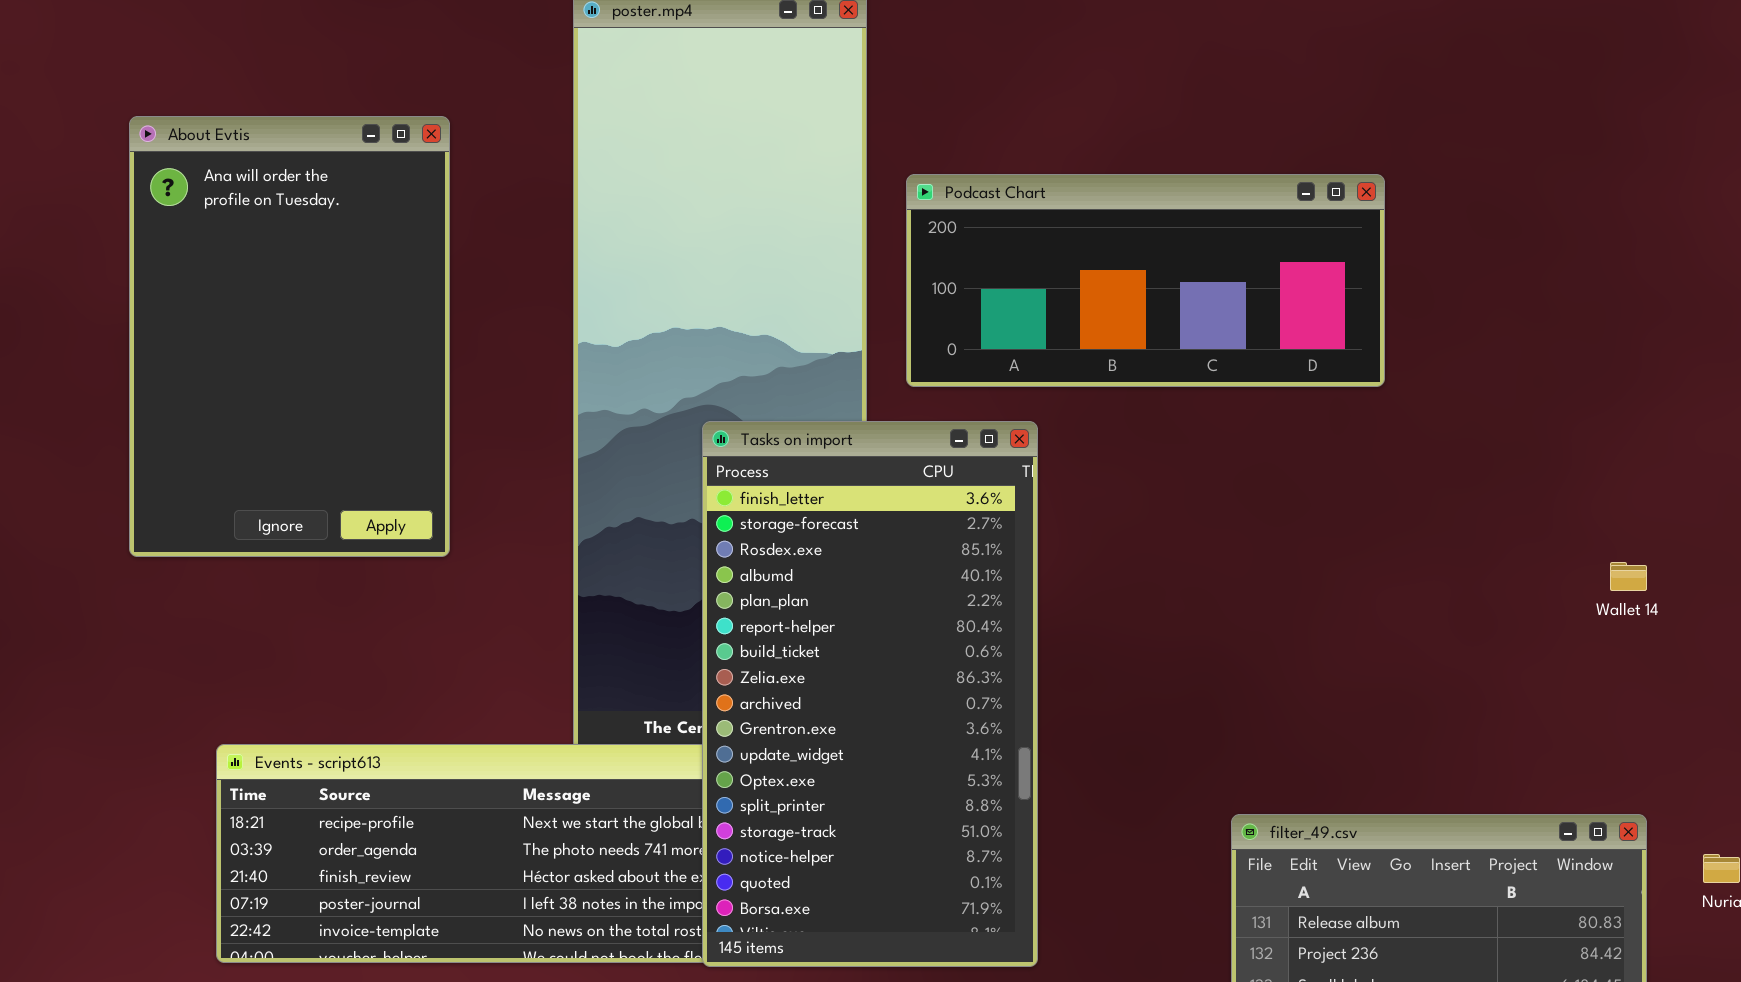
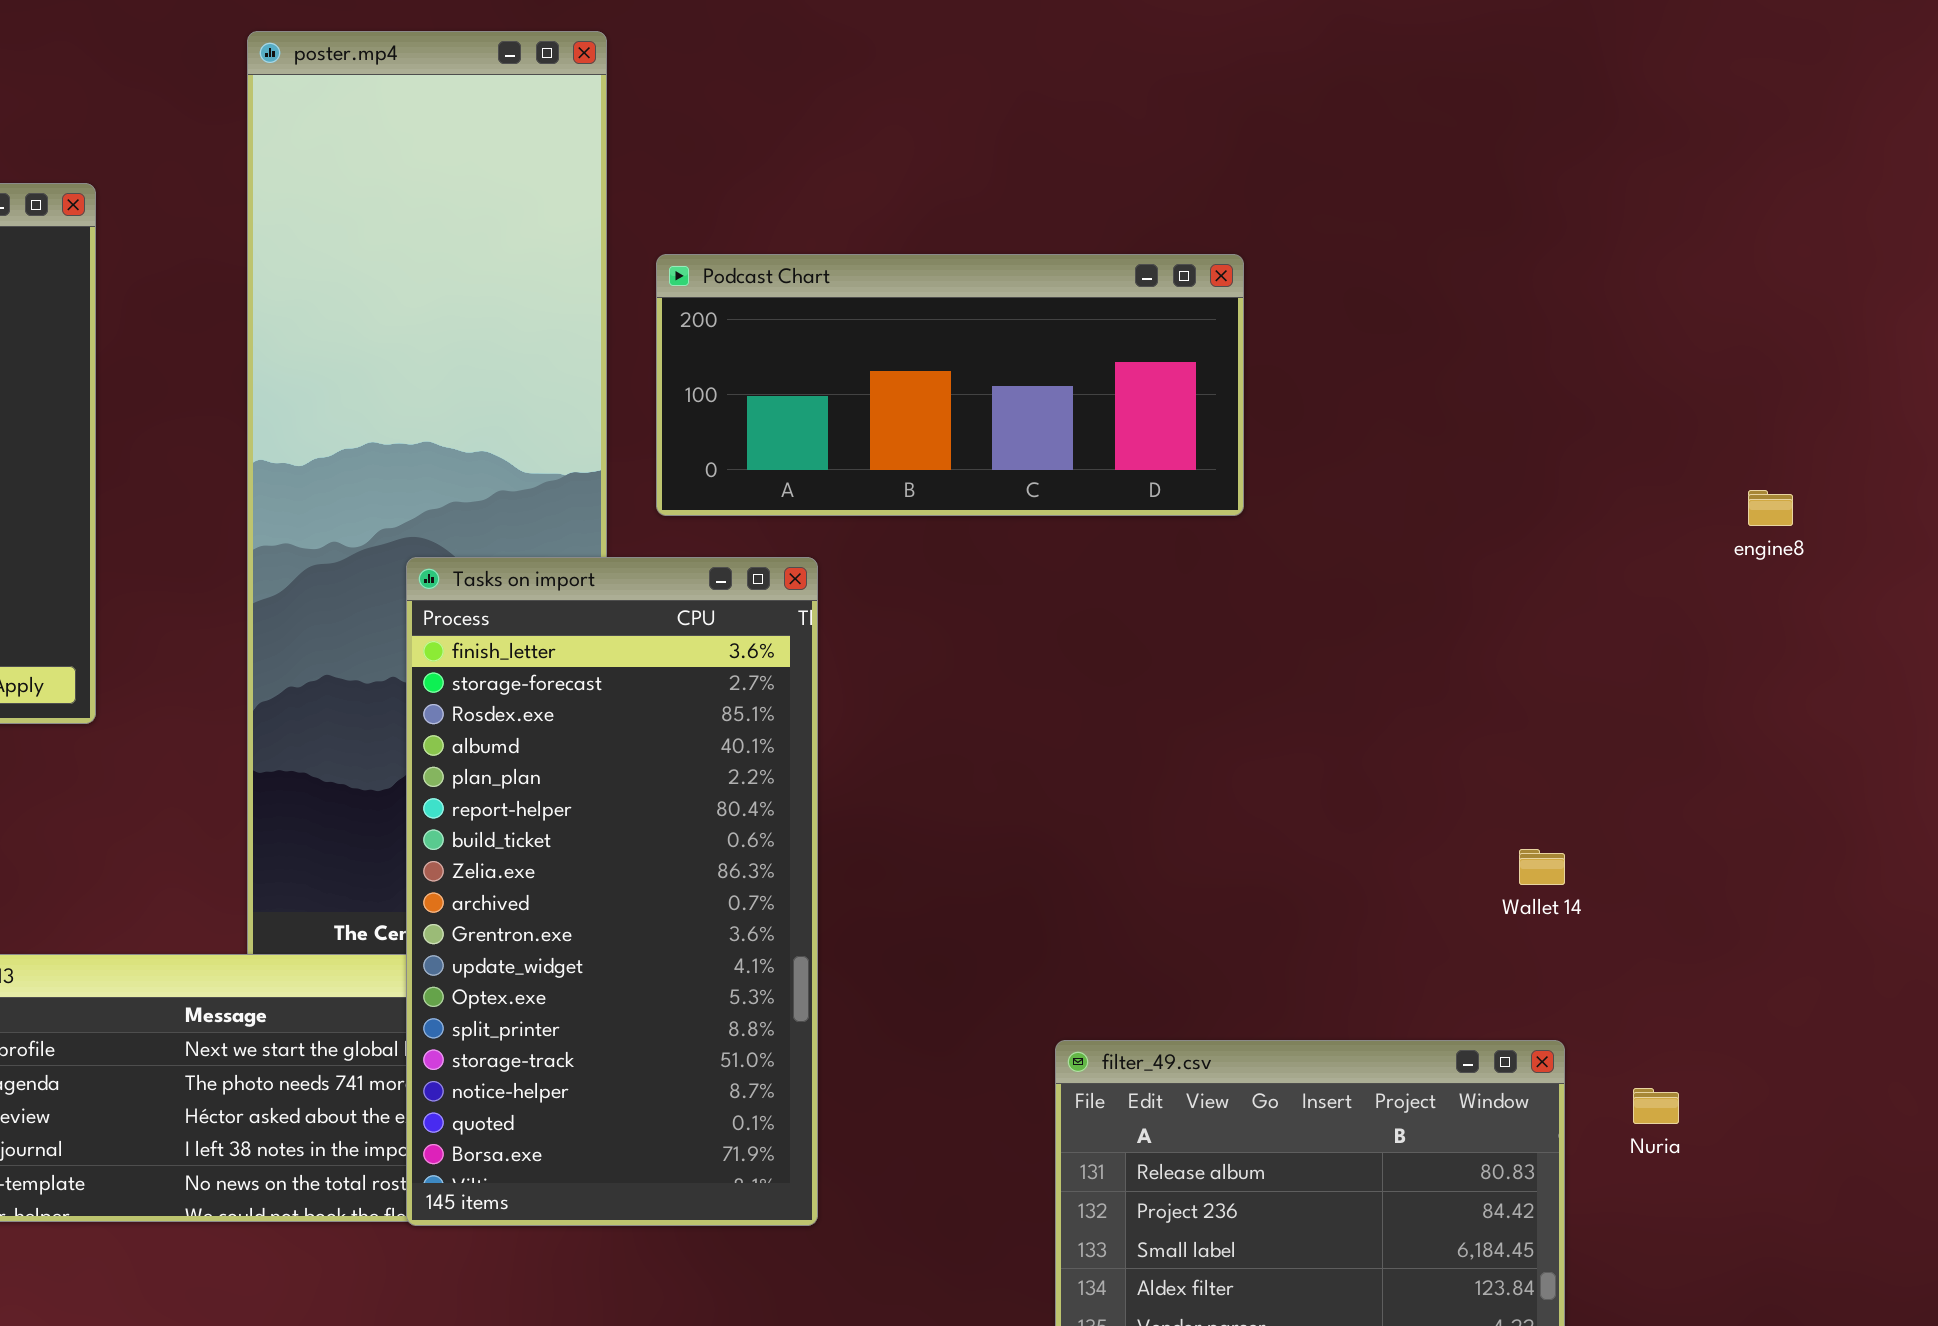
Wallet 14: [1610,562,1647,591] -> [1519,849,1565,885], moved

